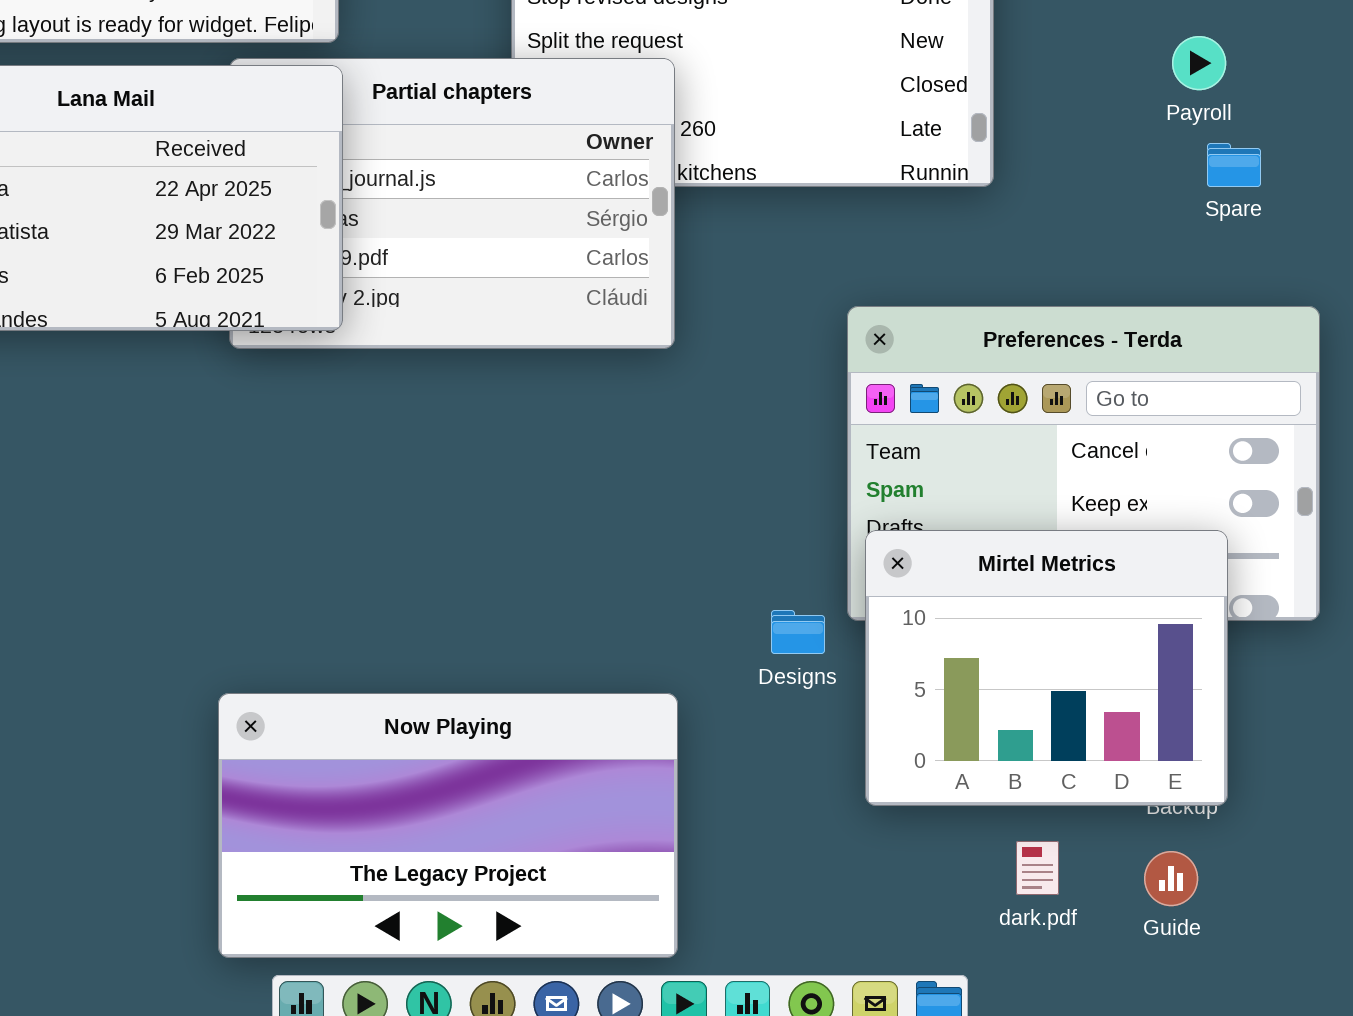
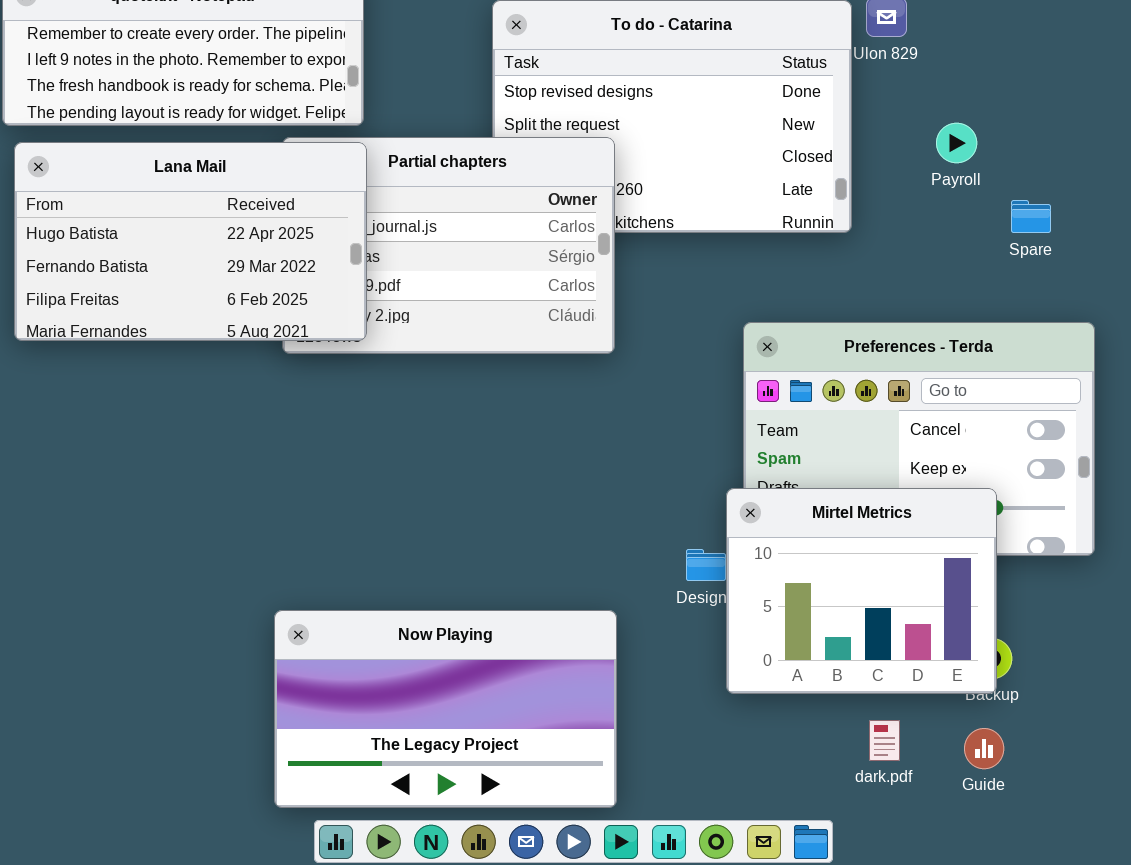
Payroll: [1172,36,1226,90] -> [936,123,977,163], moved
Mirtel Metrics: [865,530,1228,806] -> [726,488,997,694], moved

